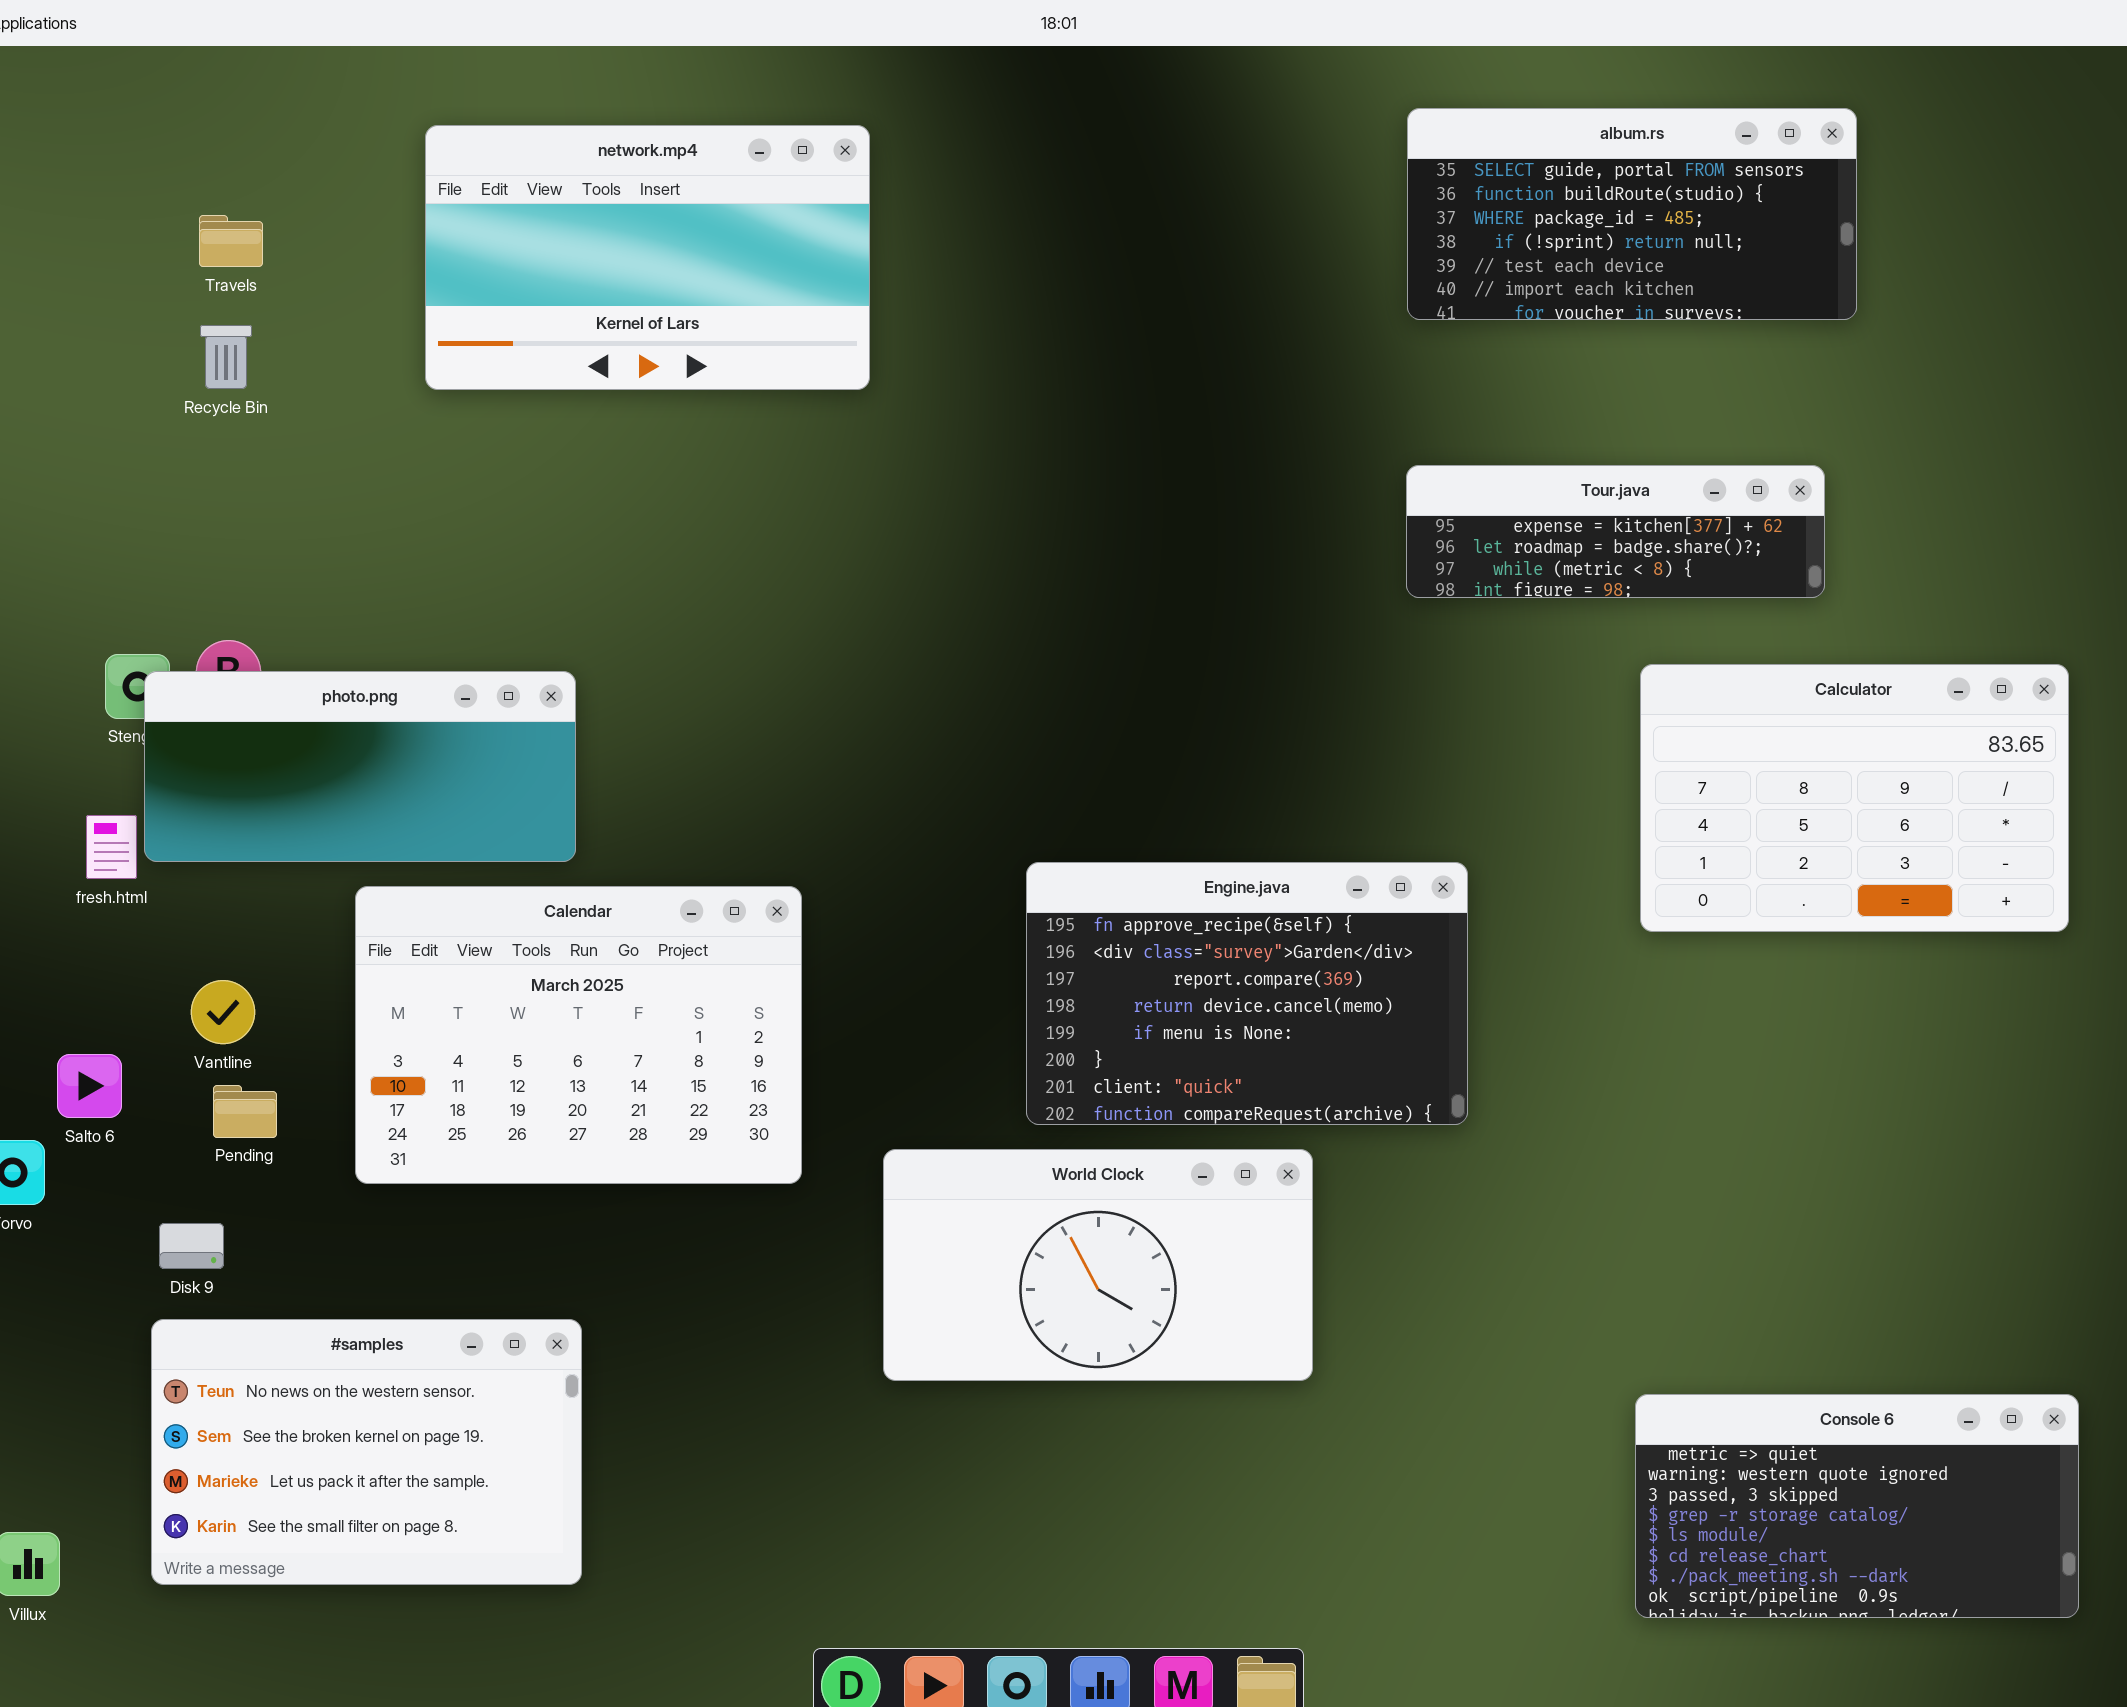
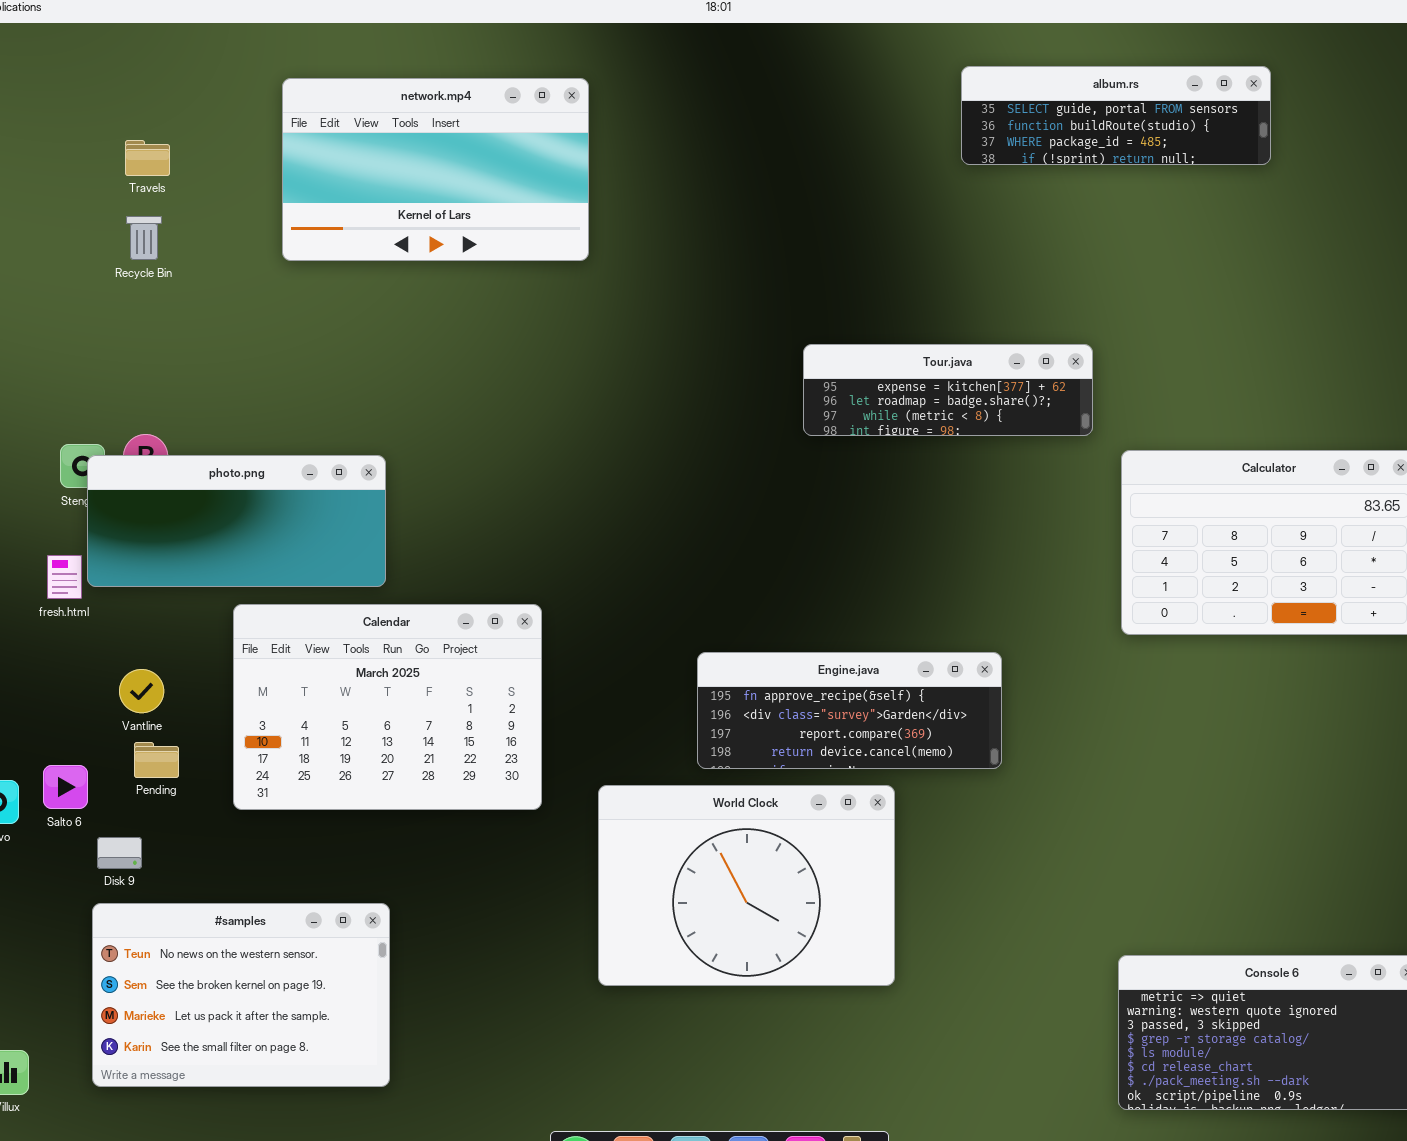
album.rs: [1407,108,1857,320] -> [961,66,1271,165], resized
Tour.java: [1406,465,1825,598] -> [803,344,1093,436], moved
Engine.java: [1026,862,1468,1125] -> [697,652,1002,769], resized
Salto 6: [57,1054,122,1118] -> [43,765,88,809], moved
World Clock: [883,1149,1313,1381] -> [598,785,895,986], resized

